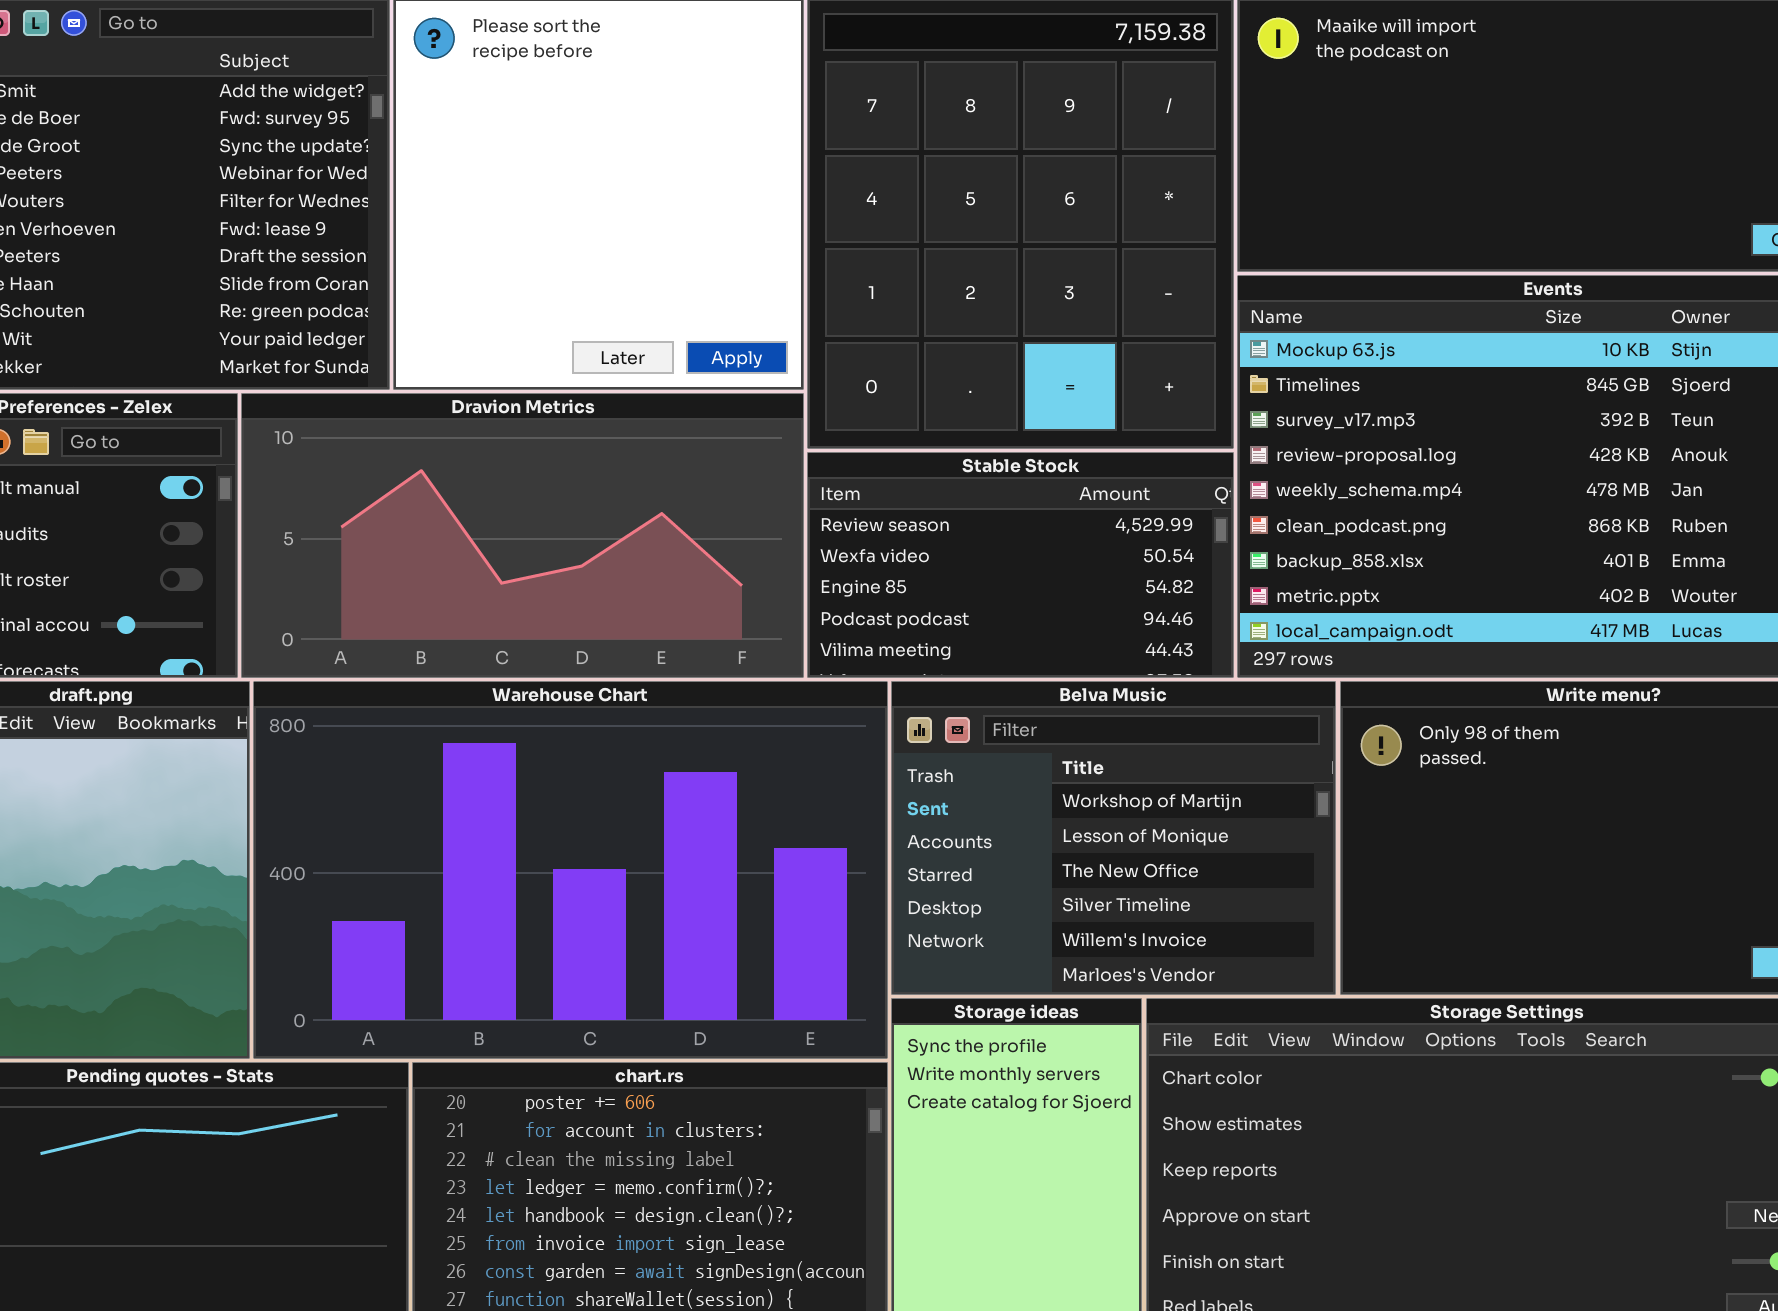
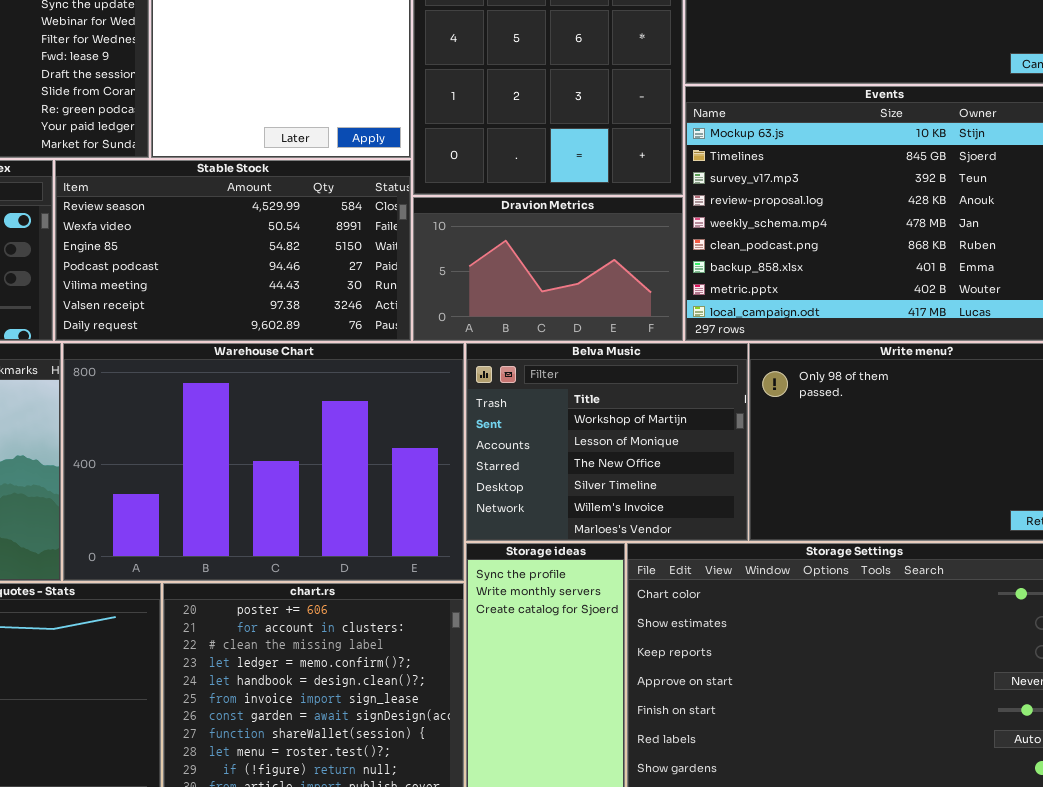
Dravion Metrics: [241,393,804,678] -> [413,197,683,341], moved, resized
Stable Stock: [807,452,1234,678] -> [55,160,411,341], moved, resized

